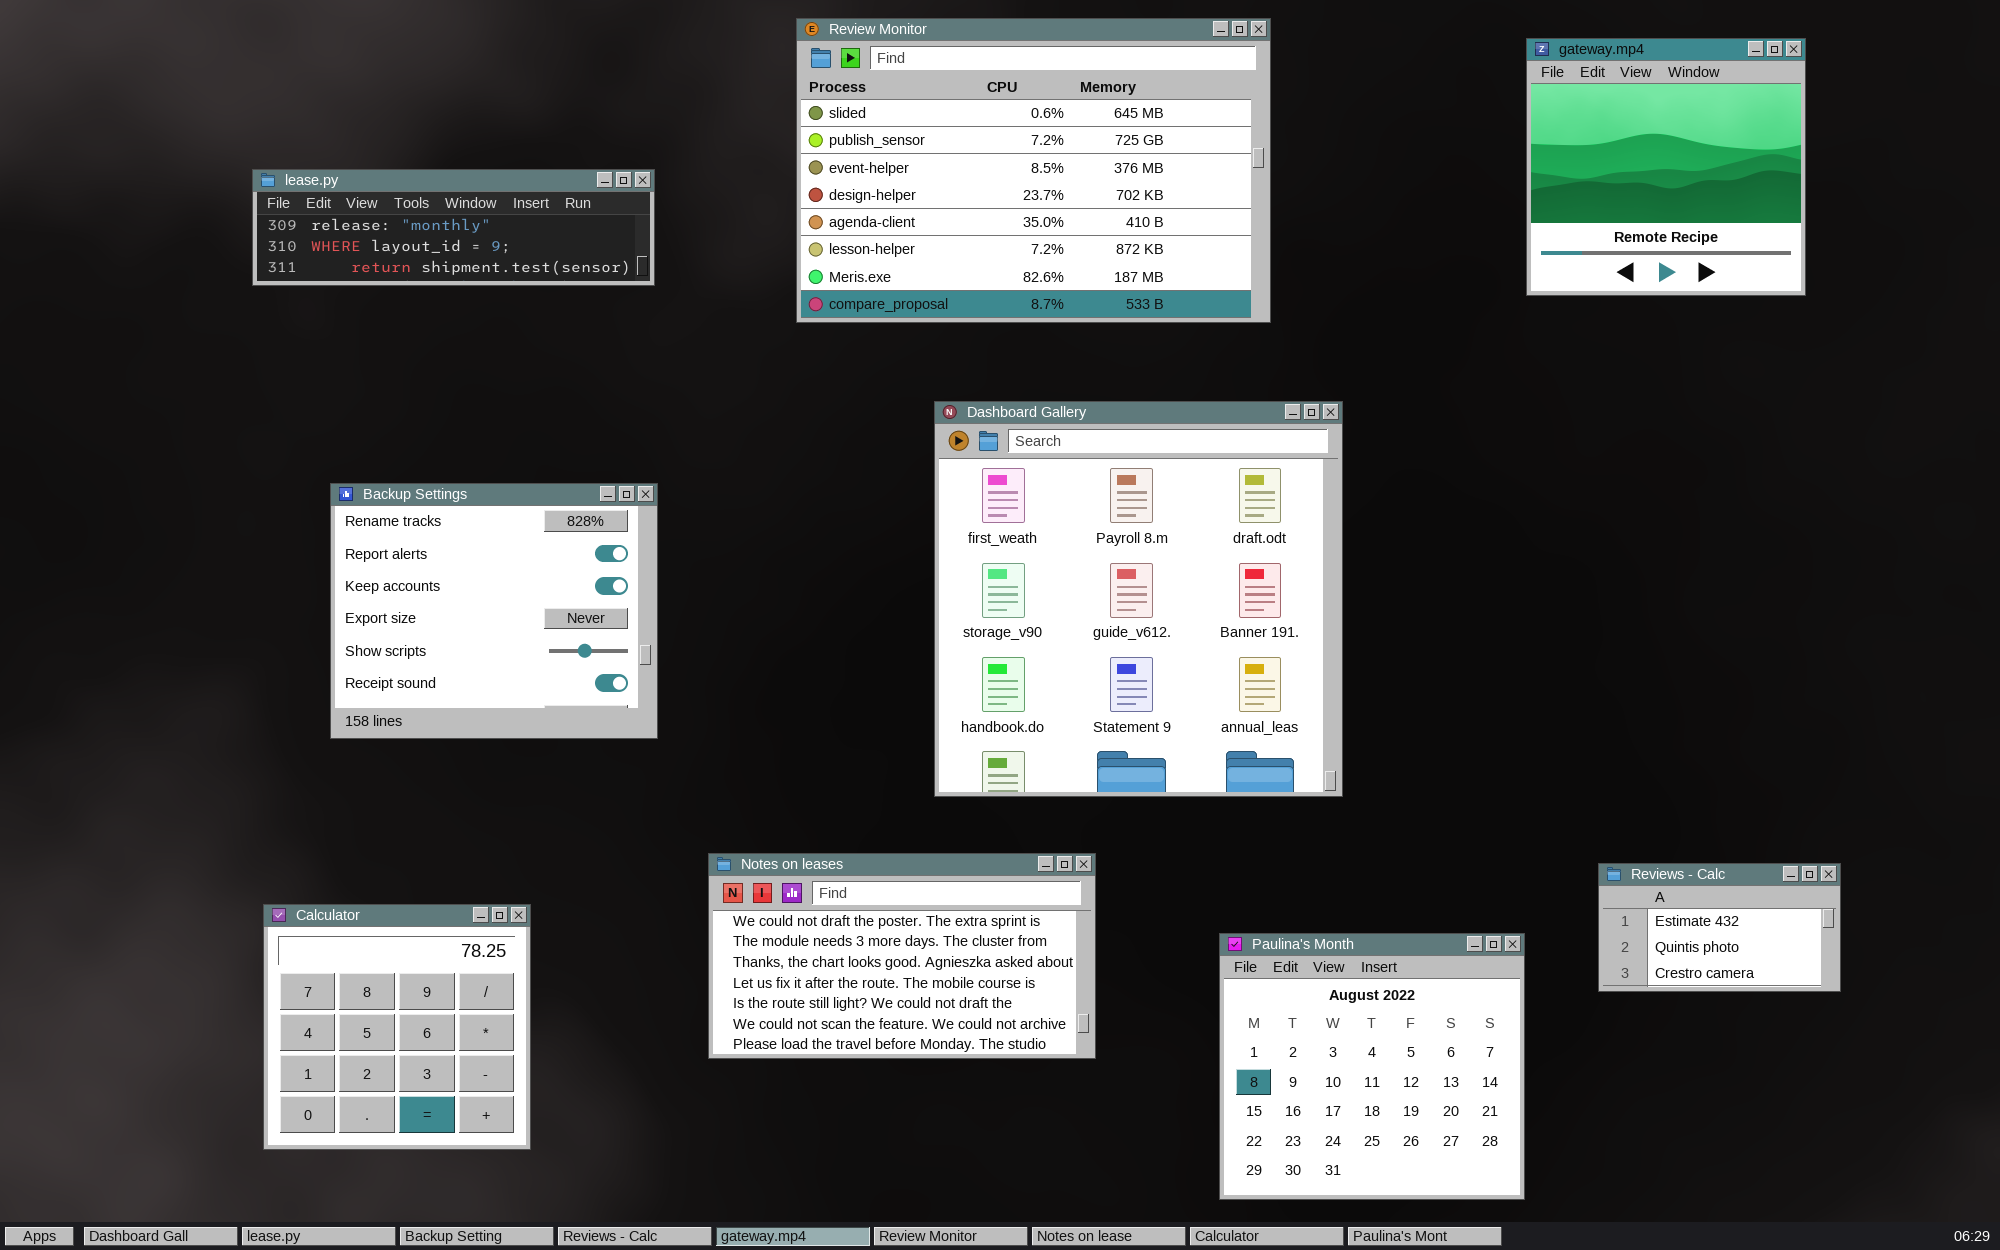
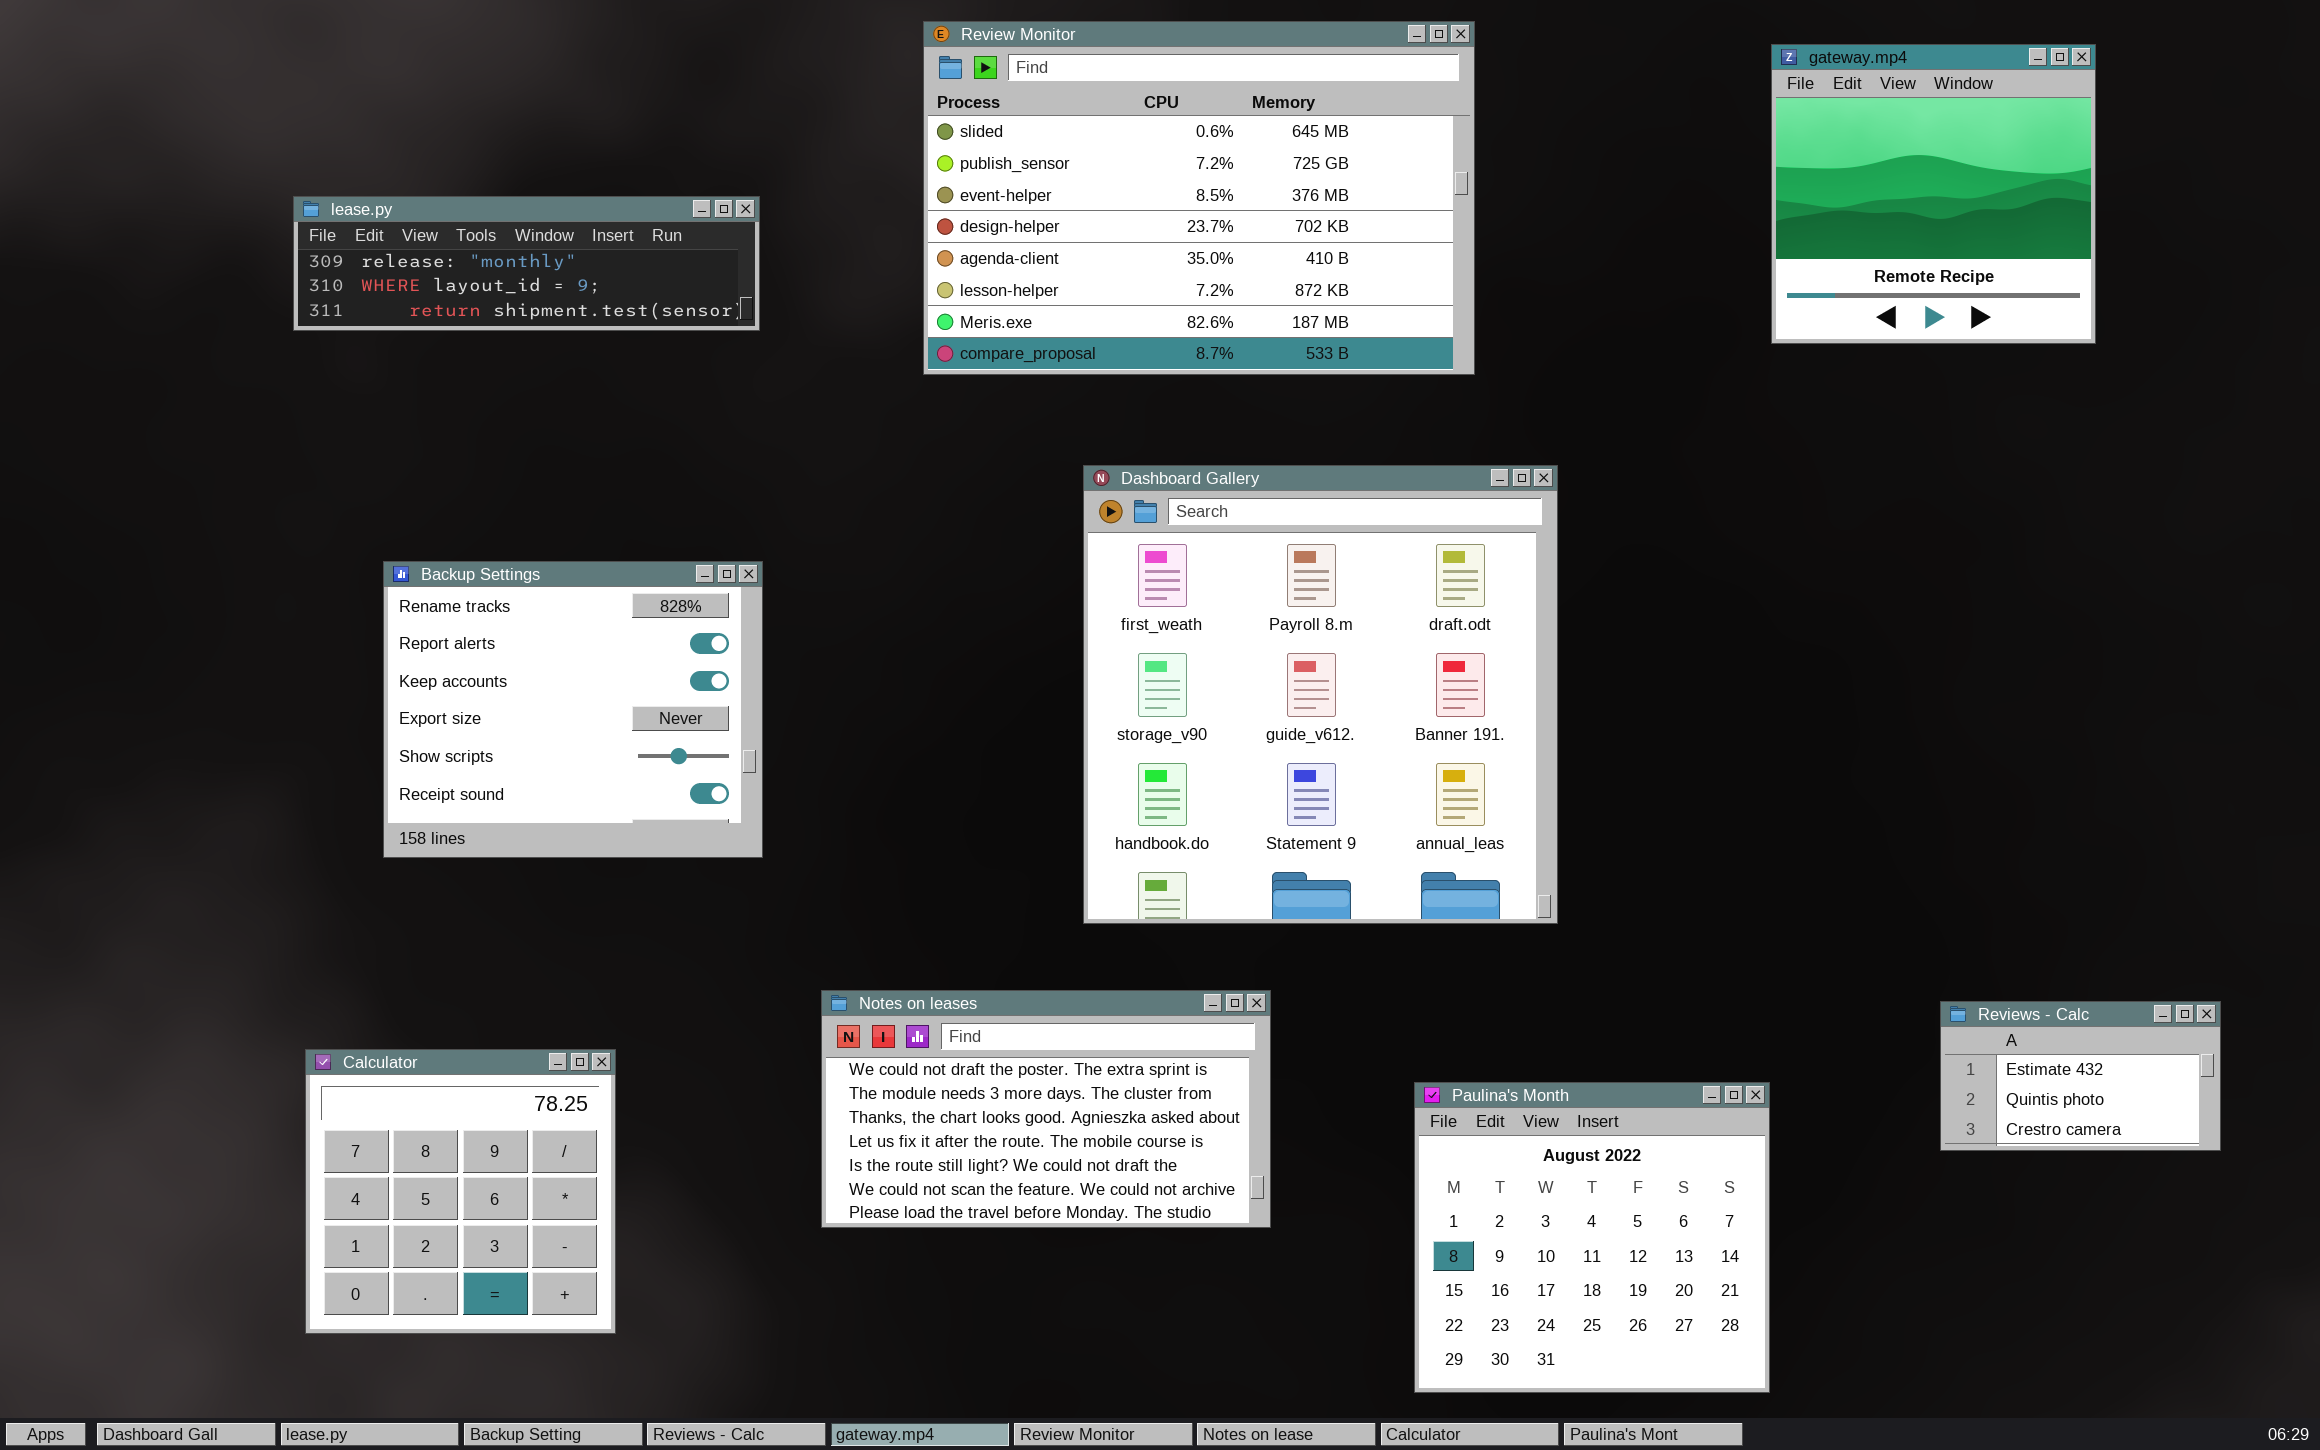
Reviews - Calc: [1598,863,1841,992] -> [1940,1001,2221,1151], moved

